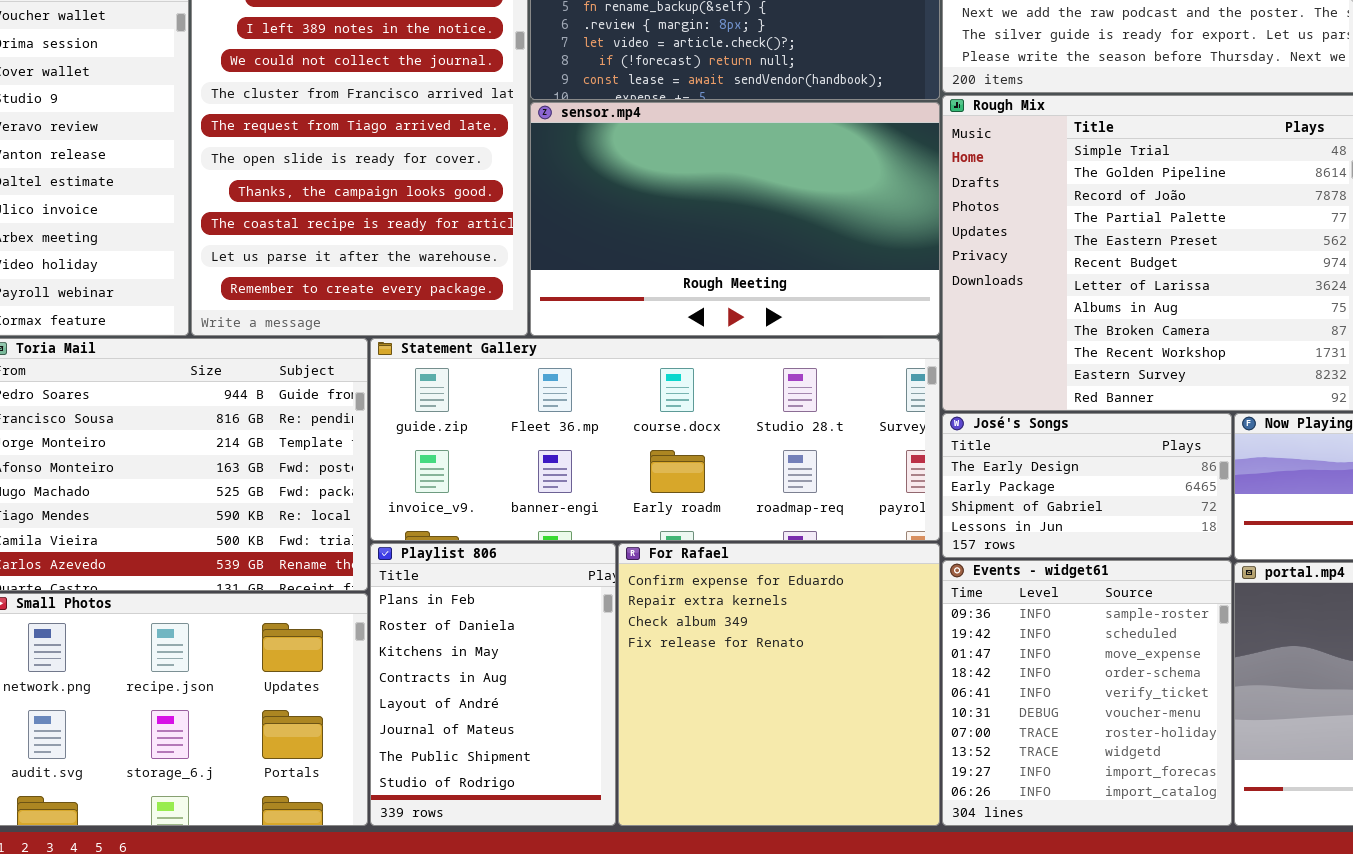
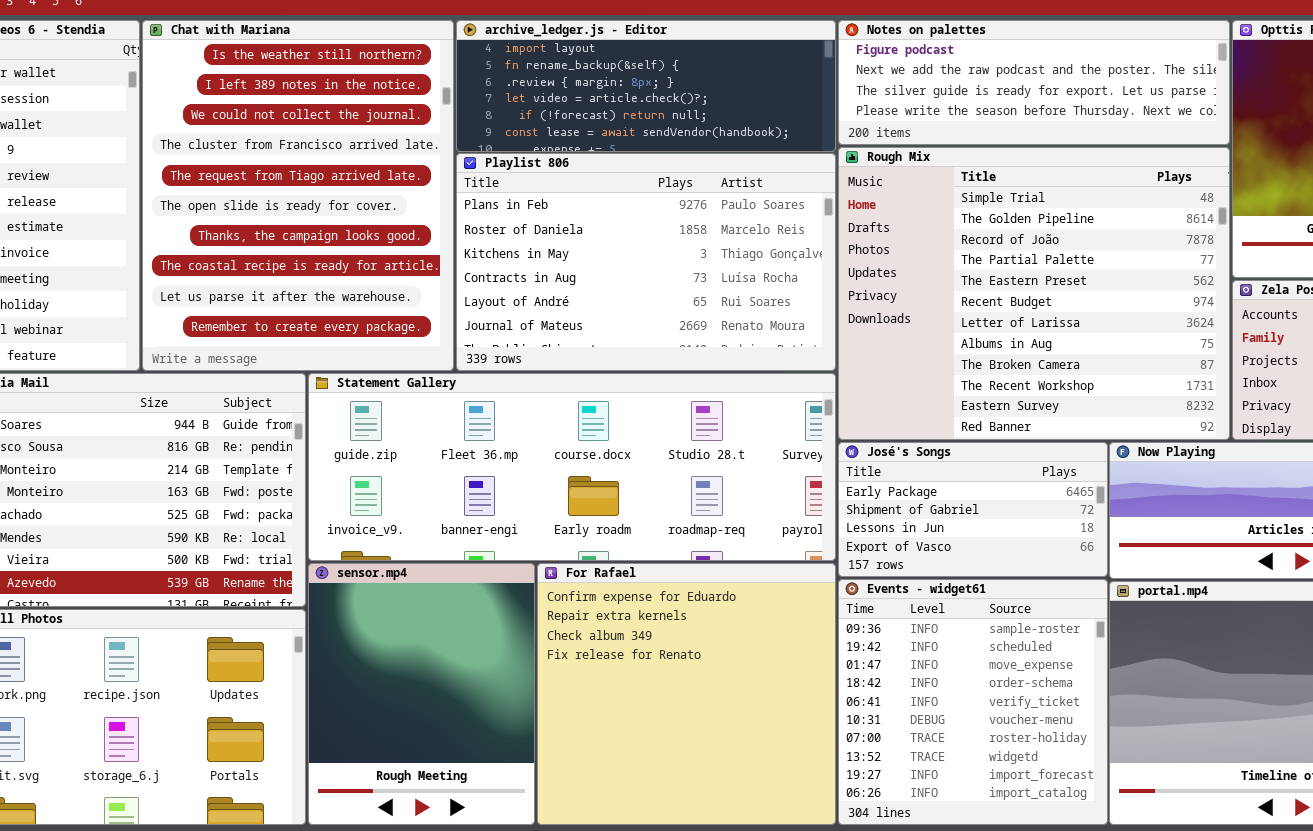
sensor.mp4: [530,102,940,336] -> [308,563,535,825], moved, resized
José's Songs: [942,413,1232,558] -> [838,442,1108,577], scrolled down 1 row
Playlist 806: [370,543,616,826] -> [456,153,836,371], moved, resized

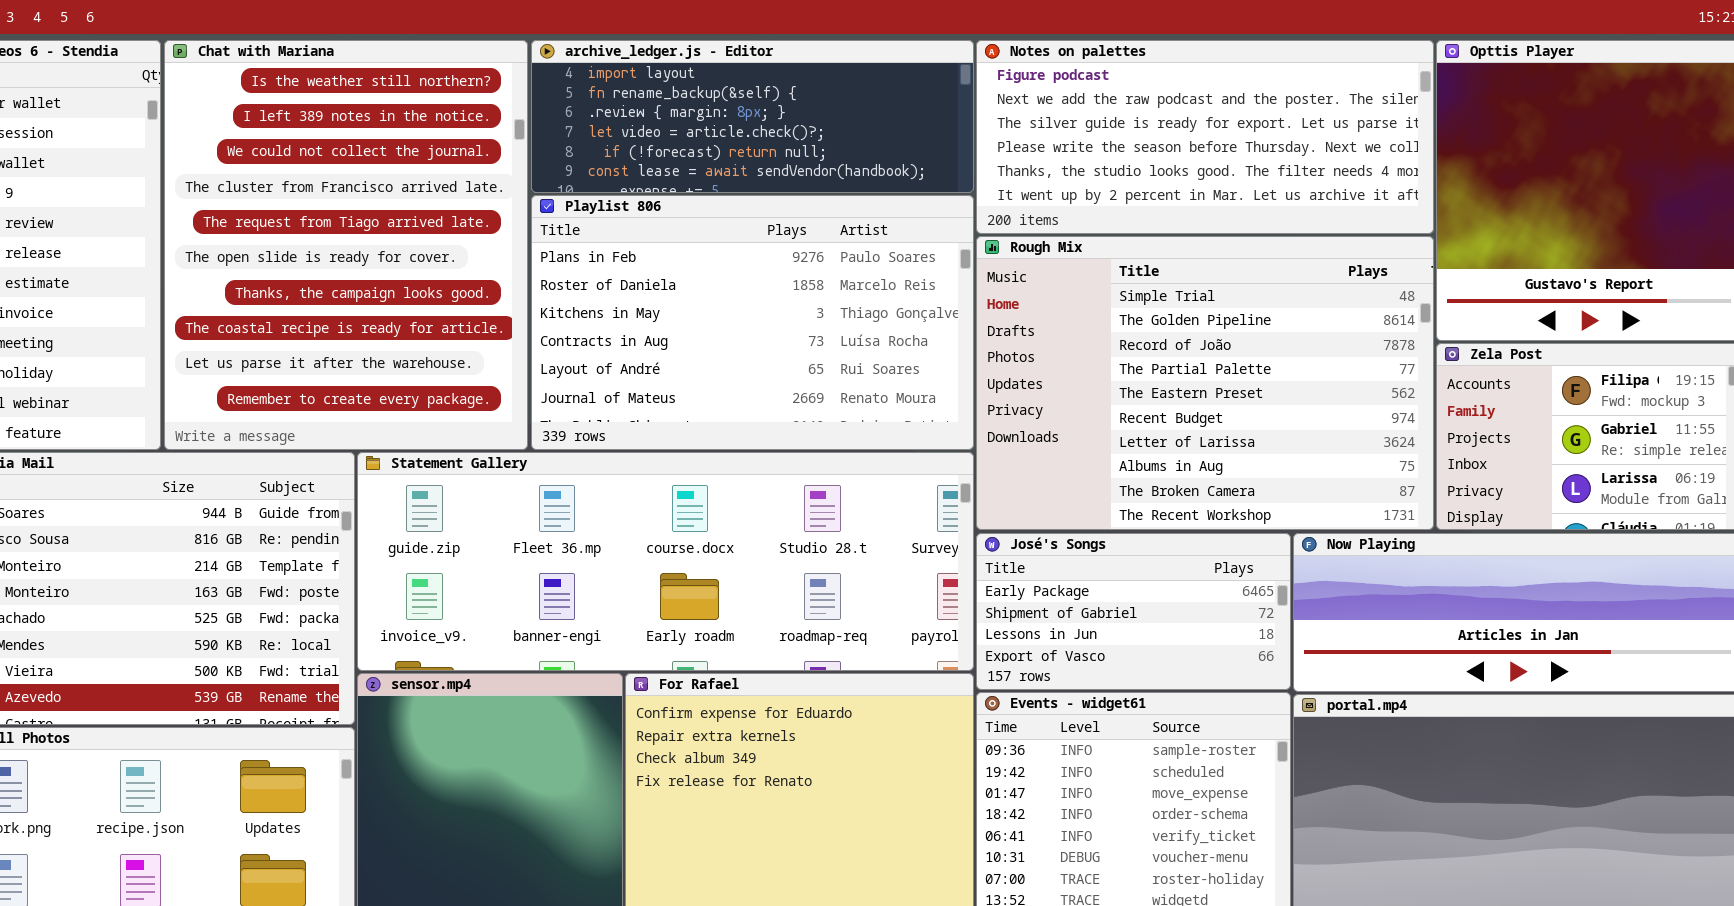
Notes on palettes: [838,20,1230,145] -> [976,40,1434,234], resized
Rough Mix: [838,147,1230,440] -> [976,236,1434,530], resized

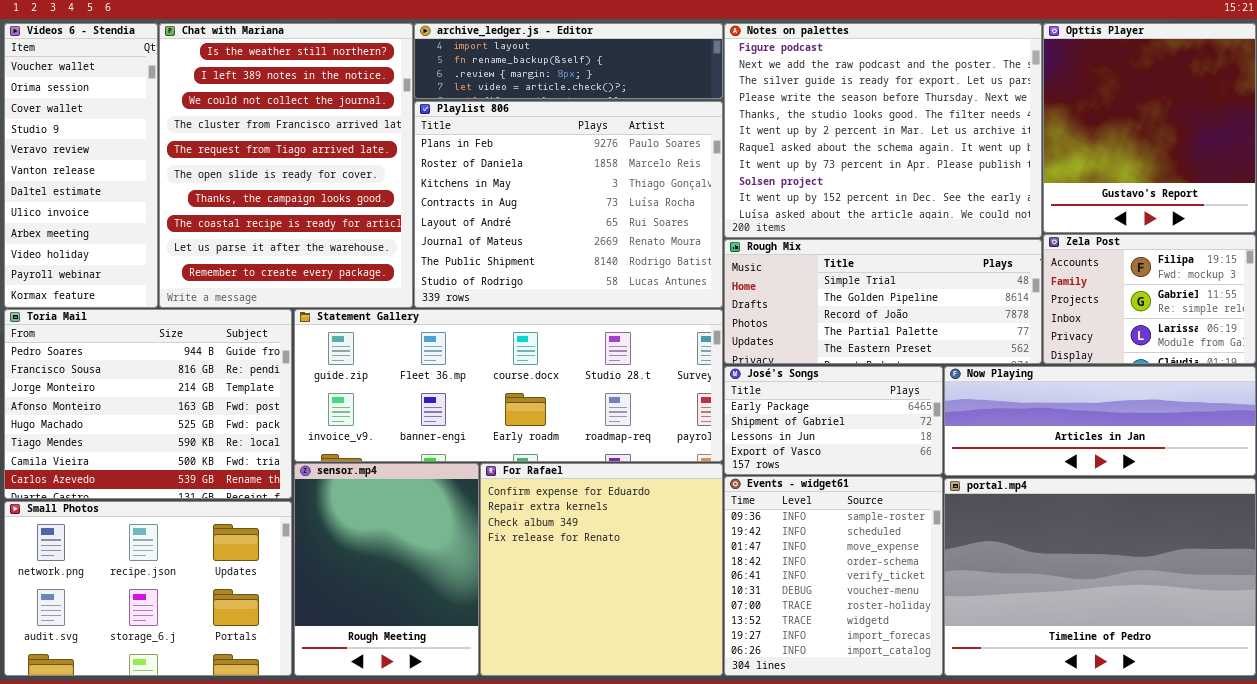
archive_ledger.js - Editor: [531,40,974,193] -> [414,23,723,99], resized
Notes on palettes: [976,40,1434,234] -> [724,23,1042,238], resized
Playlist 806: [531,195,974,450] -> [414,101,723,308], resized
Rough Mix: [976,236,1434,530] -> [724,239,1042,364], resized

